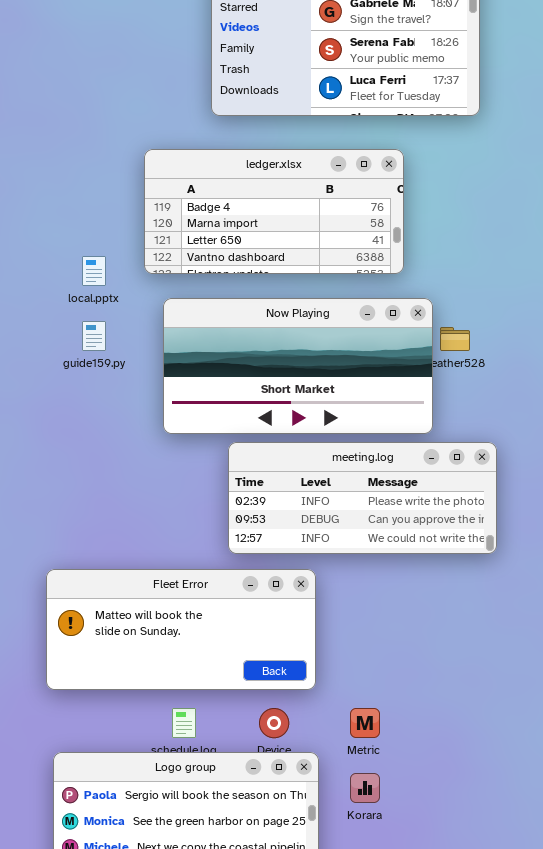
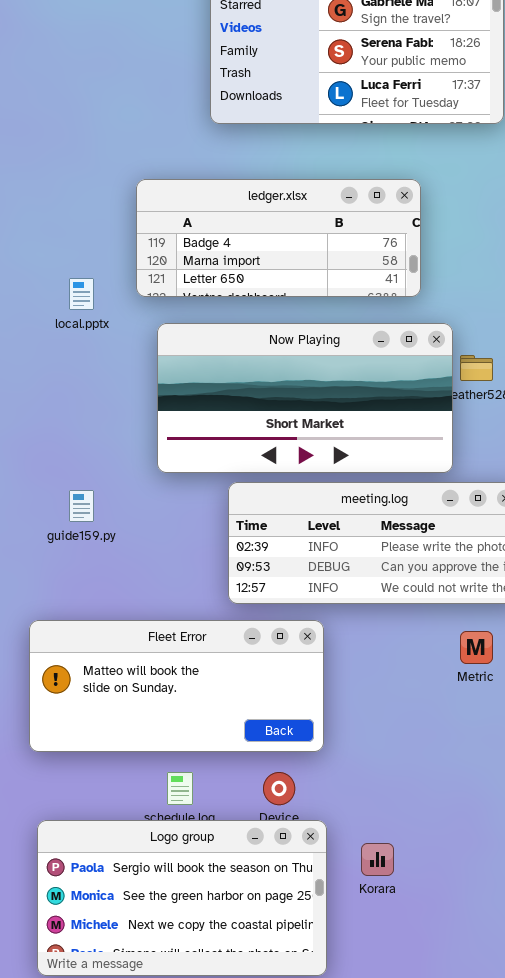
ledger.xlsx: [144,149,404,274] -> [136,179,421,297], resized
guide159.py: [82,321,106,351] -> [69,490,94,522], moved
Metric: [350,708,380,738] -> [460,631,493,664], moved

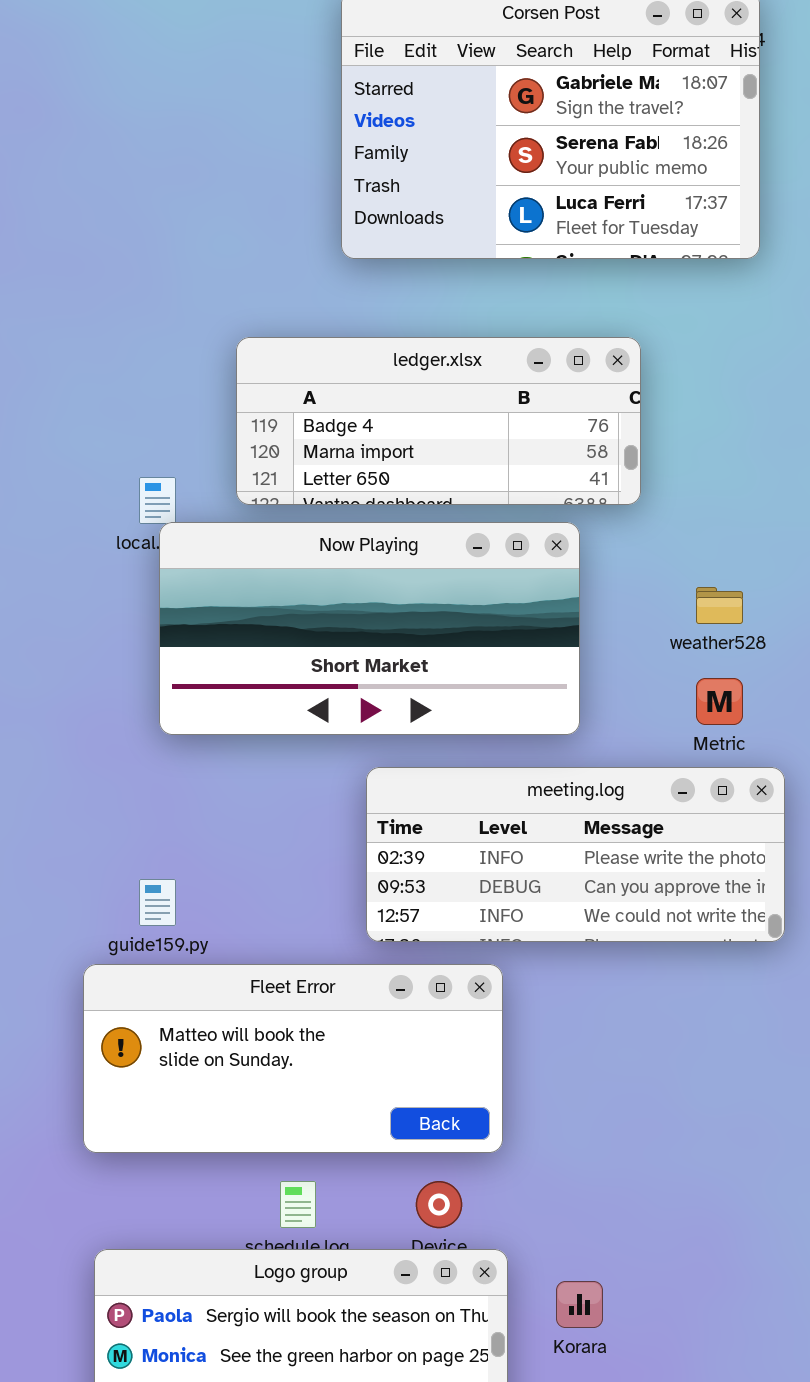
Now Playing: [157,323,453,473] -> [159,522,580,735], moved
guide159.py: [69,490,94,522] -> [139,879,176,926], moved
Metric: [460,631,493,664] -> [696,678,743,725], moved

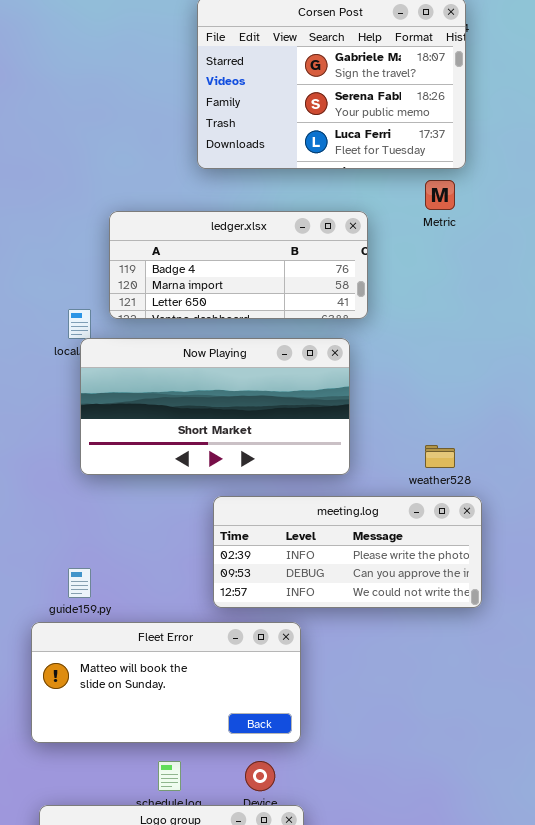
ledger.xlsx: [236,337,641,505] -> [109,211,368,319], moved
weather528: [696,587,743,624] -> [425,445,455,468], moved
Metric: [696,678,743,725] -> [425,180,455,210], moved

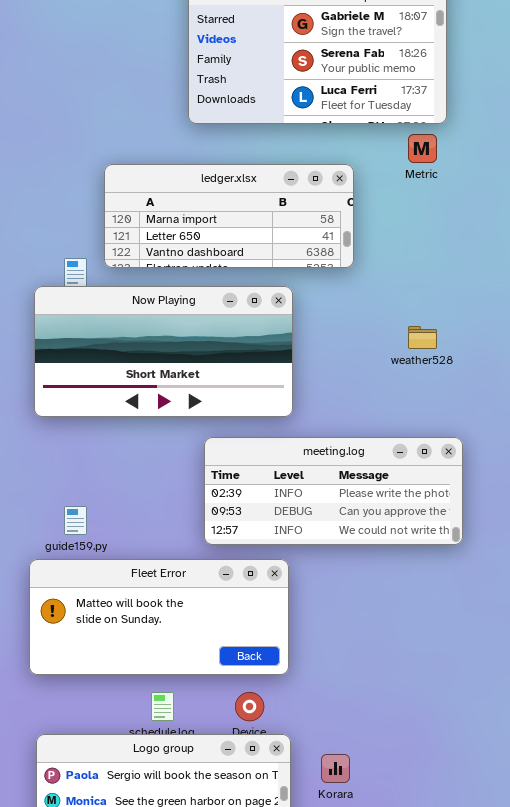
ledger.xlsx: [109,211,368,319] -> [104,164,354,268], scrolled down 1 row
Now Playing: [80,338,350,475] -> [34,286,293,417], moved
weather528: [425,445,455,468] -> [408,326,437,349], moved

